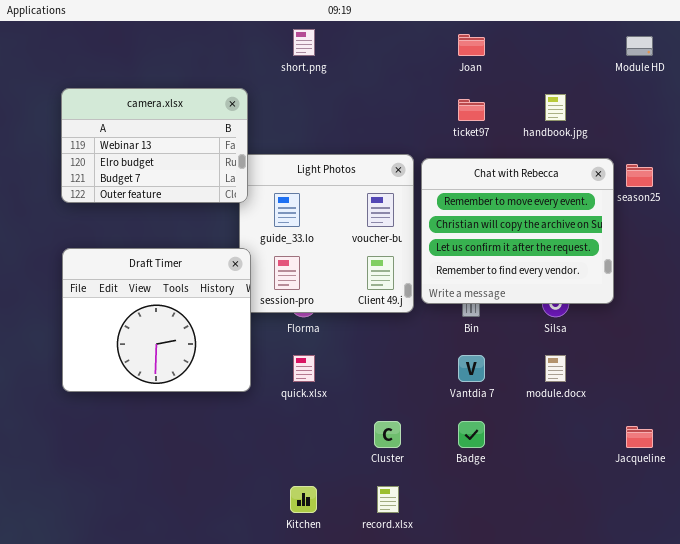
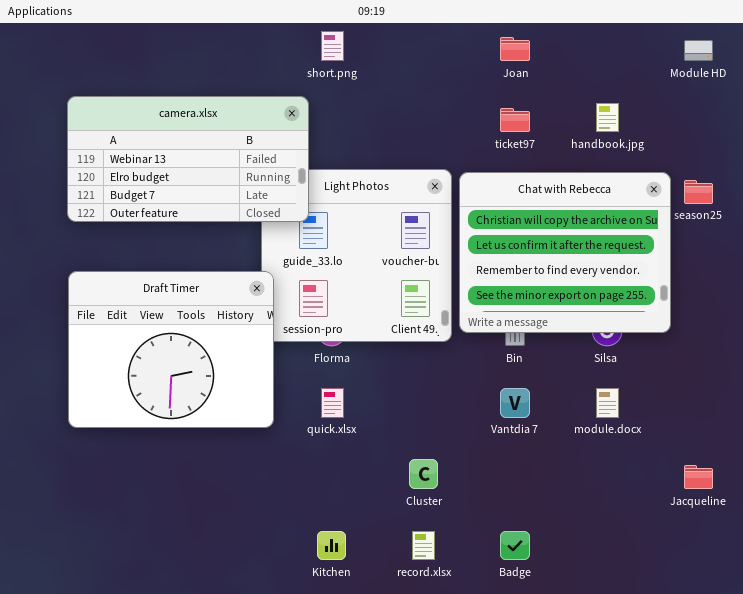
camera.xlsx: [61,88,248,203] -> [67,96,309,222], resized
Chat with Rebecca: [421,158,614,304] -> [459,172,671,333], scrolled down 1 row
Badge: [458,421,485,448] -> [500,531,530,560], moved

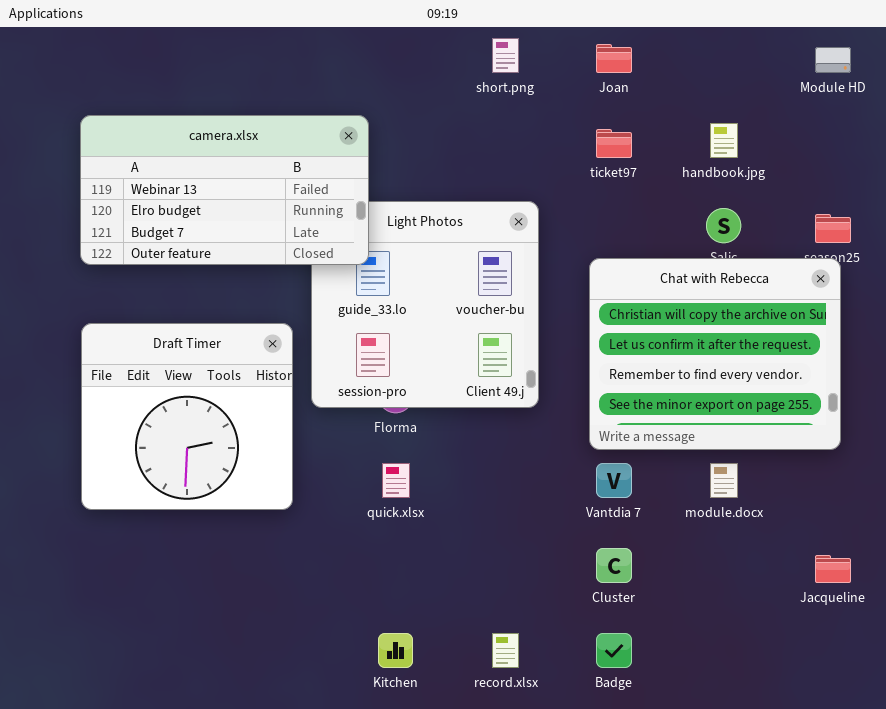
short.png: [321,31,344,61] -> [492,38,519,73], moved
Chat with Rebecca: [459,172,671,333] -> [589,258,841,450], moved
Draft Timer: [68,271,274,428] -> [81,323,293,510], resized
Cluster: [409,459,438,489] -> [596,548,632,583], moved

